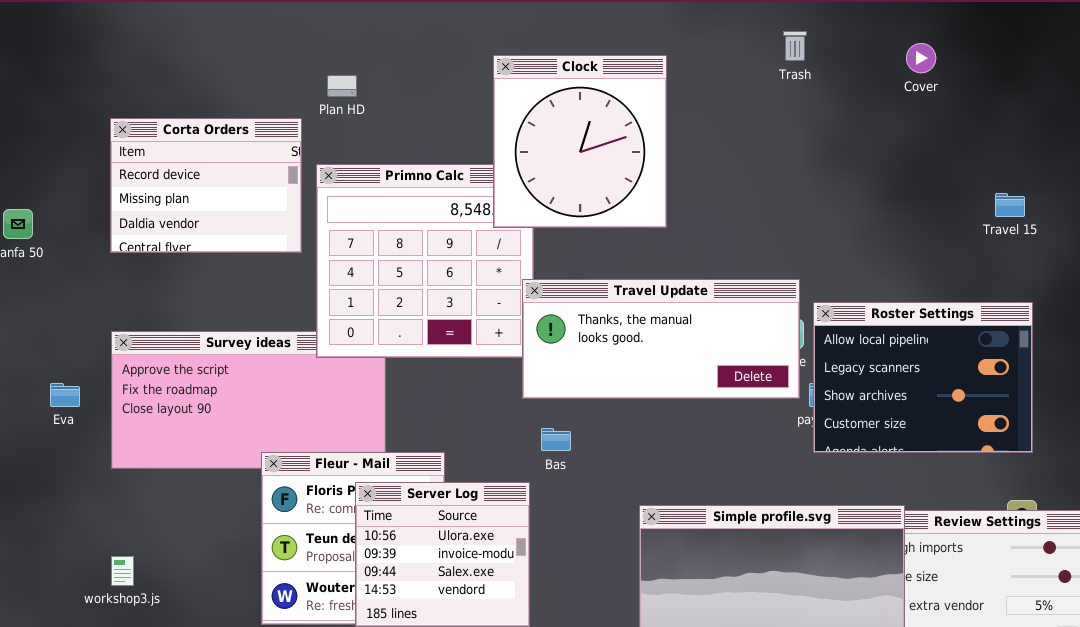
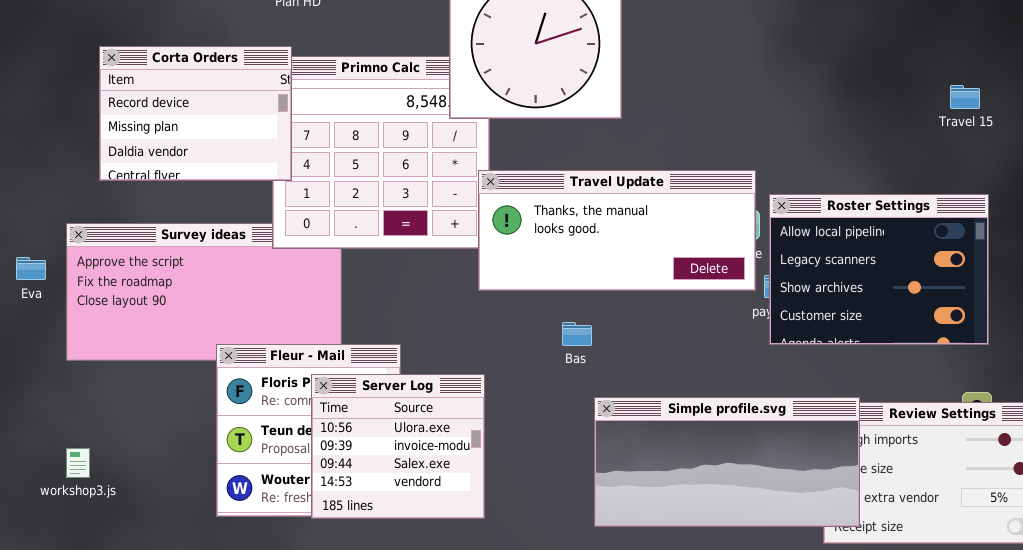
Corta Orders: [110,118,302,253] -> [99,46,292,181], moved
Eva: [50,383,80,407] -> [16,257,46,280], moved
Bas: [541,428,571,451] -> [562,322,592,346], moved

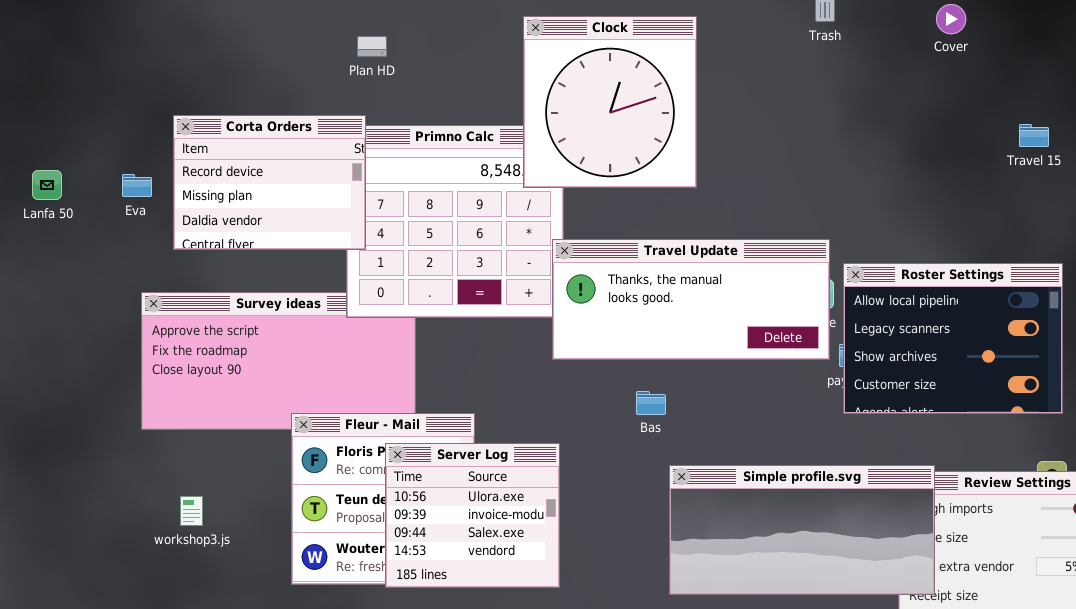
Travel 15: [950,85,980,109] -> [1019,124,1049,147], moved
Eva: [16,257,46,280] -> [122,174,152,197], moved
workshop3.js: [66,448,90,478] -> [180,496,203,526], moved

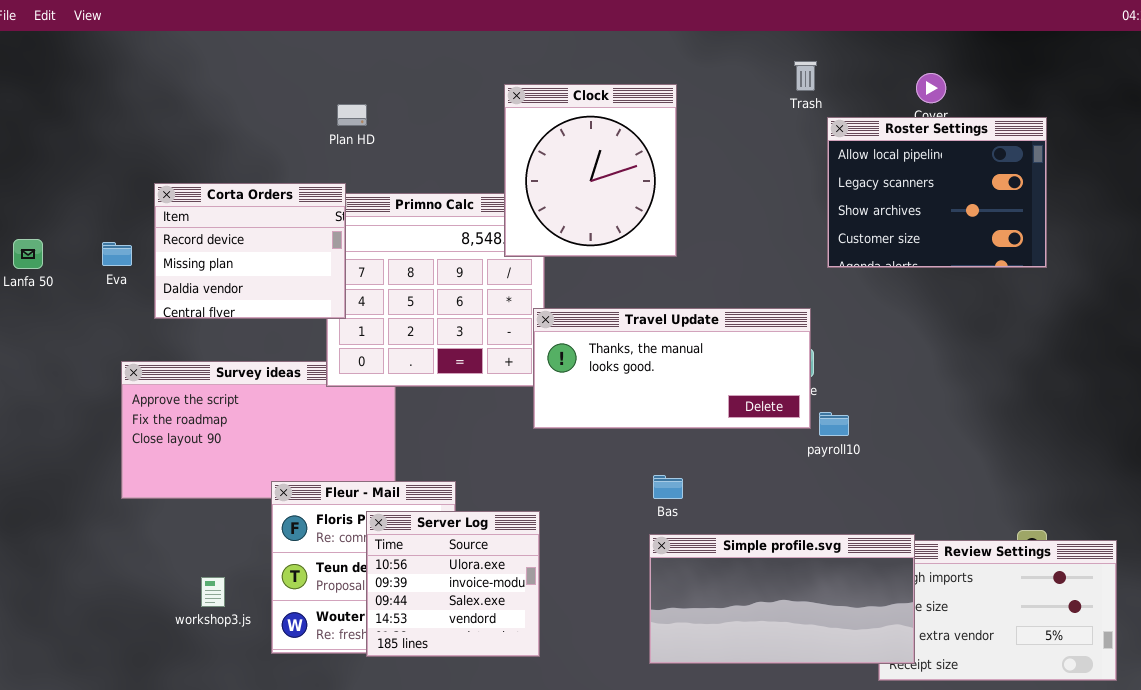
Roster Settings: [843,263,1063,414] -> [827,117,1047,268], moved
Bas: [636,391,666,415] -> [653,475,683,499], moved
workshop3.js: [180,496,203,526] -> [201,577,225,607], moved

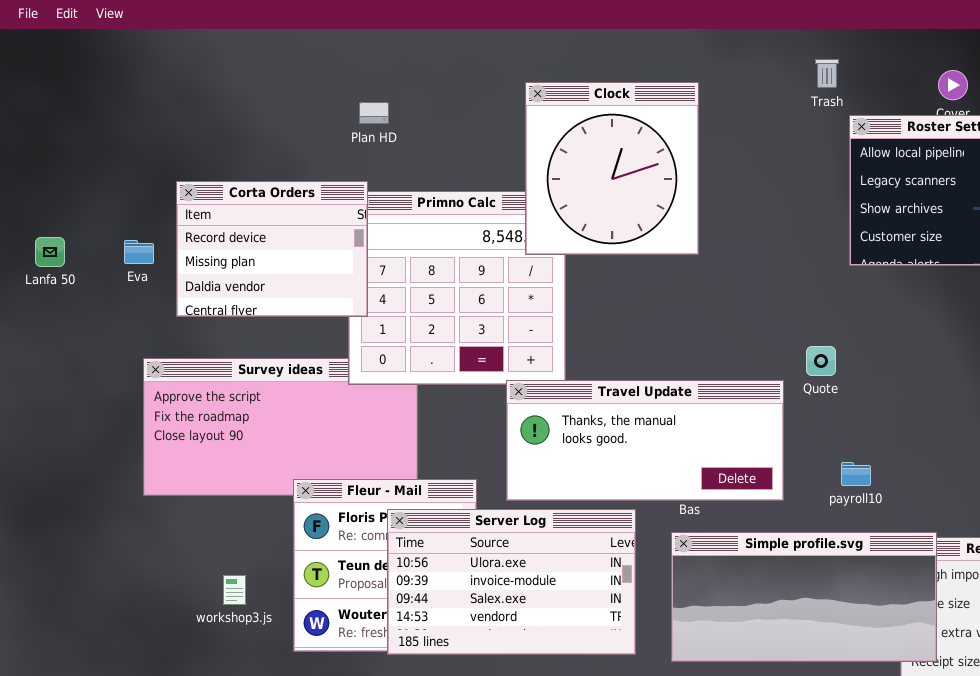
Travel Update: [533,308,811,429] -> [506,380,784,501], moved
payroll10: [819,412,849,436] -> [841,462,871,486], moved
Server Log: [366,511,540,657] -> [387,509,636,655], resized

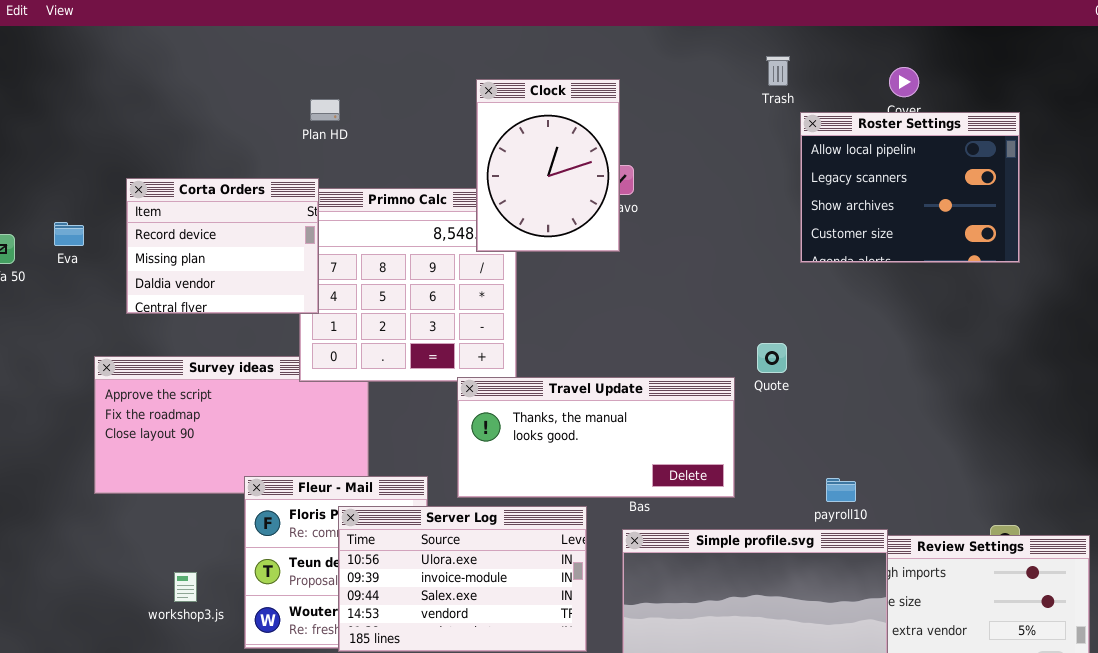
Clock: [525,82,699,255] -> [476,79,620,252], resized
Eva: [124,240,154,264] -> [54,222,84,246], moved
payroll10: [841,462,871,486] -> [826,478,856,502], moved

